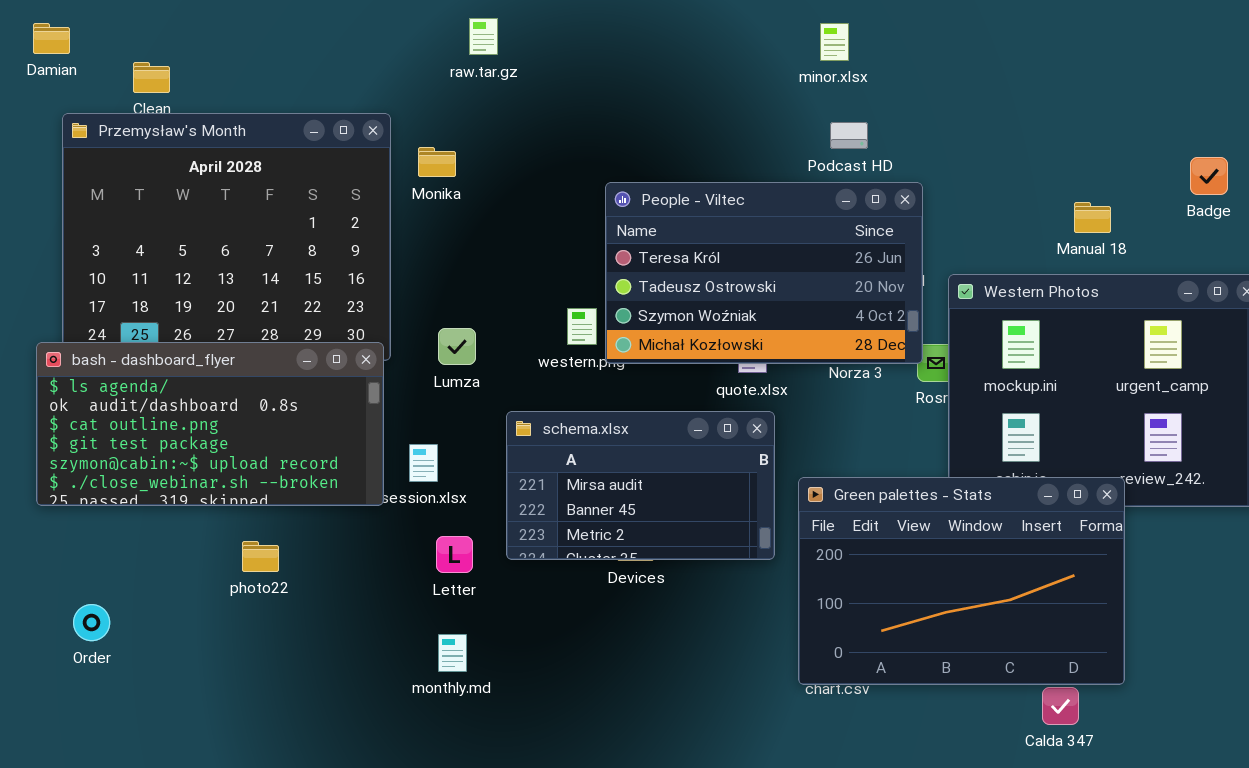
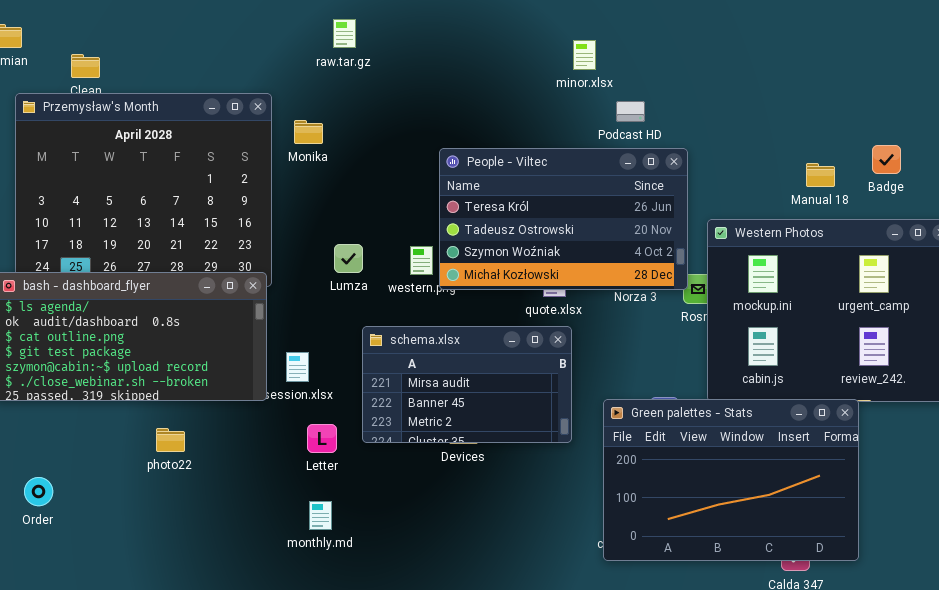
minor.xlsx: [820,23,849,61] -> [573,40,596,70], moved
Badge: [1190,157,1228,195] -> [872,145,901,174], moved
Lumza: [438,328,476,365] -> [334,244,363,273], moved
Green palettes - Stats: [798,477,1125,685] -> [603,399,859,561], moved

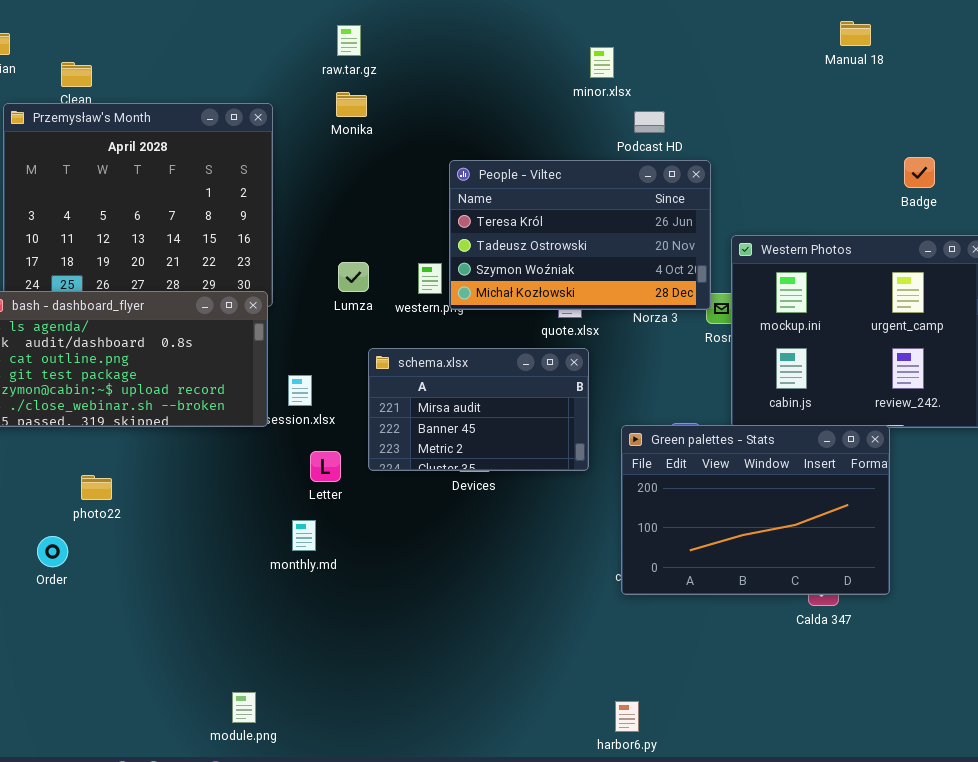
Monika: [294,120,323,144] -> [336,92,367,117], moved
Manual 18: [806,163,835,187] -> [840,21,871,46], moved
photo22: [156,428,185,452] -> [81,475,112,500], moved
Order: [24,477,53,506] -> [37,536,68,567], moved
monthly.md: [309,501,332,530] -> [292,520,316,551], moved

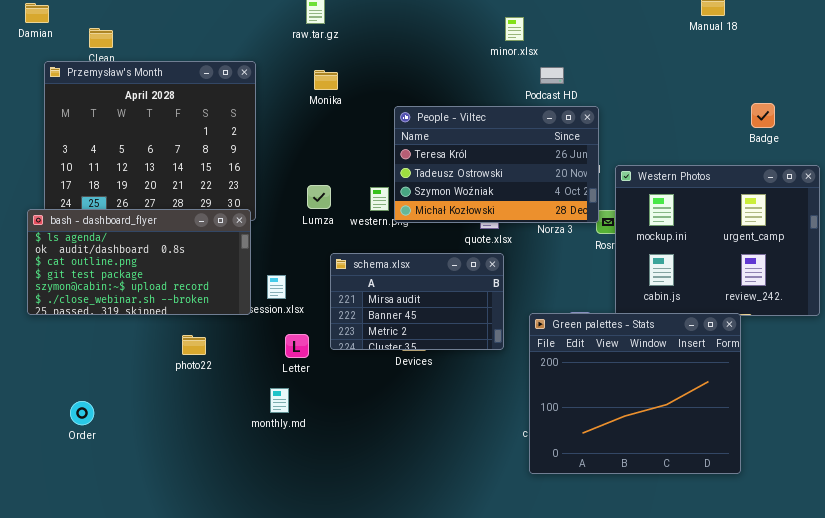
Monika: [336,92,367,117] -> [314,70,338,90], moved
Green palettes - Stats: [621,425,890,595] -> [529,313,741,474], resized
photo22: [81,475,112,500] -> [182,335,206,355], moved

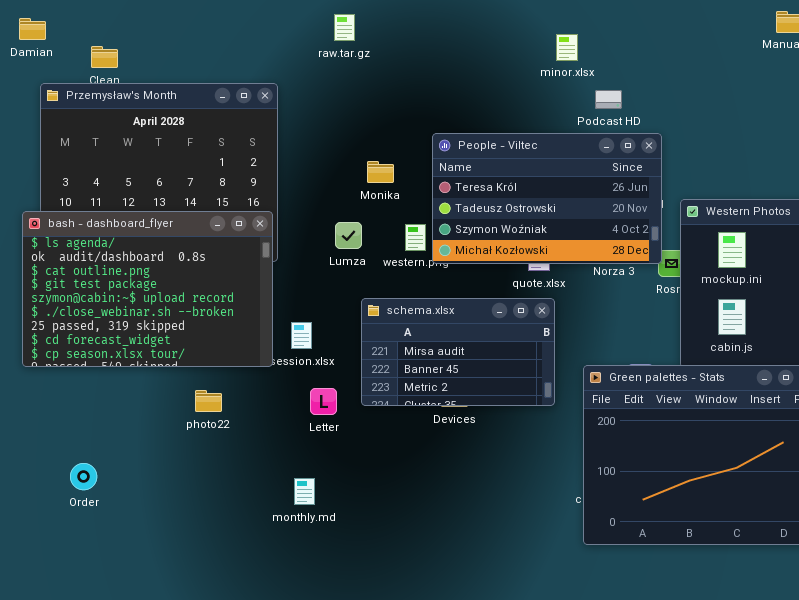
Monika: [314,70,338,90] -> [367,161,394,183], moved
bash - dashboard_flyer: [27,209,251,315] -> [22,211,273,367], resized
monthly.md: [270,388,289,413] -> [294,478,315,505], moved

